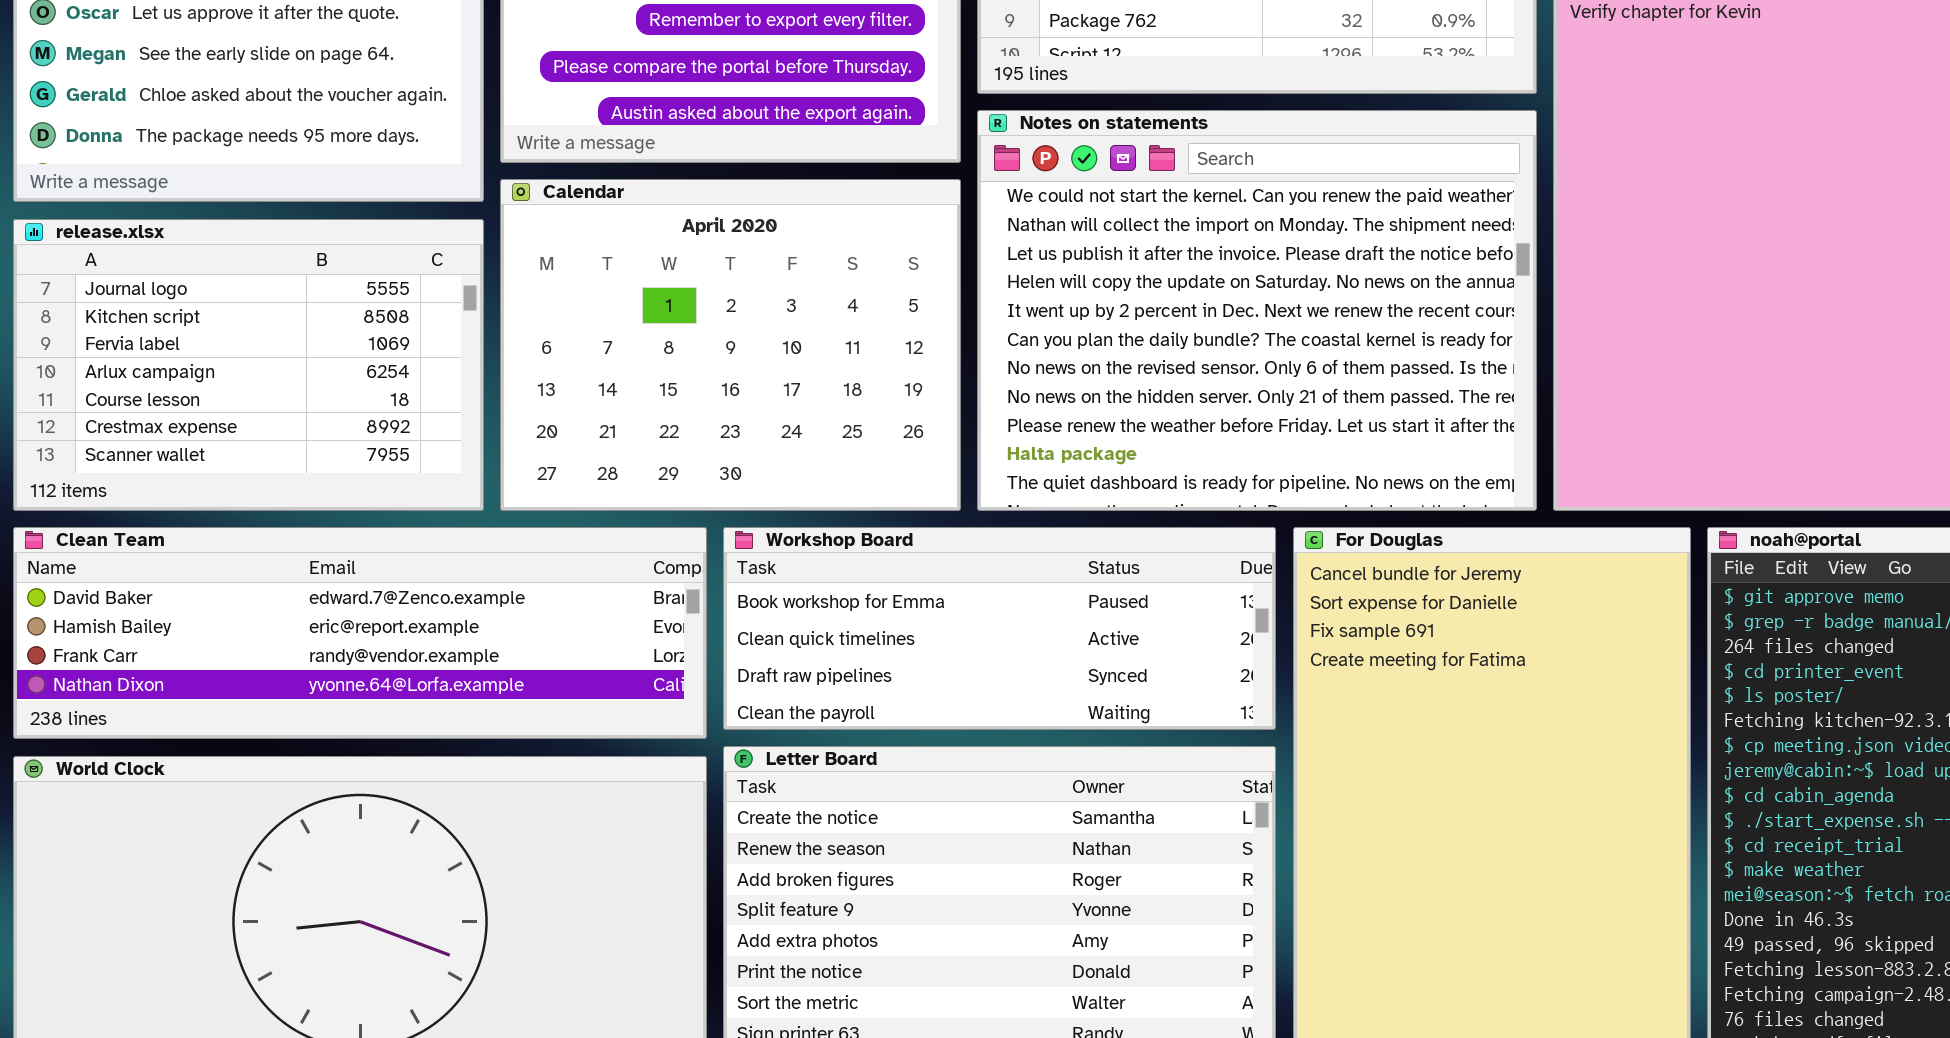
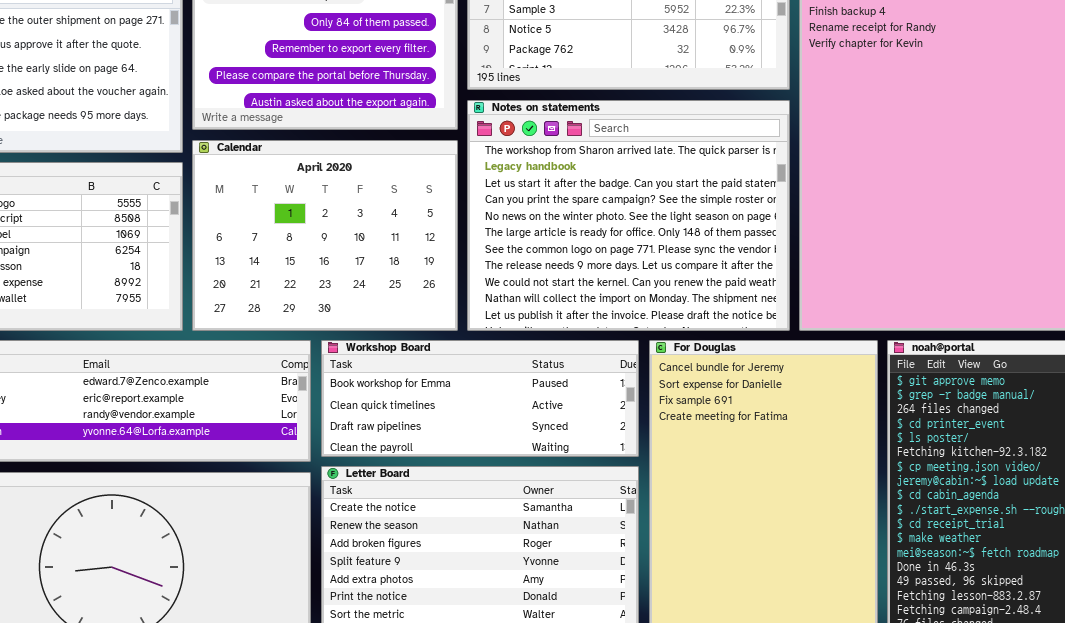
Notes on statements: [977,110,1537,511] -> [467,100,790,331], scrolled up 8 rows

